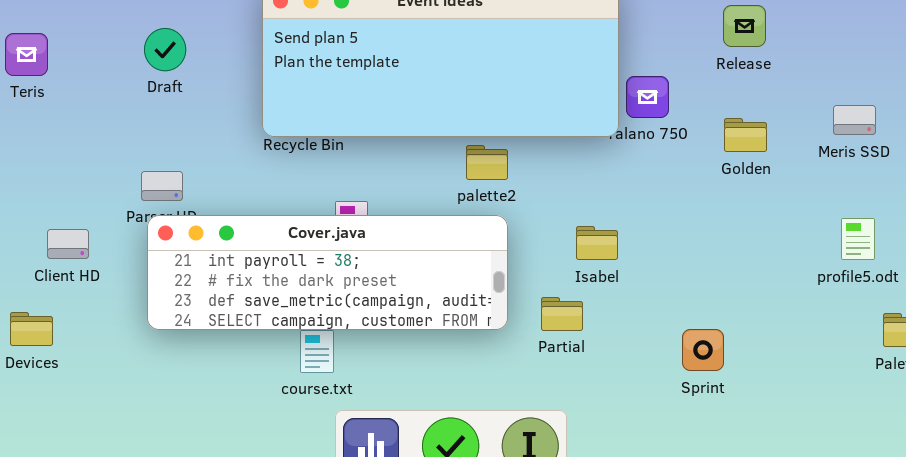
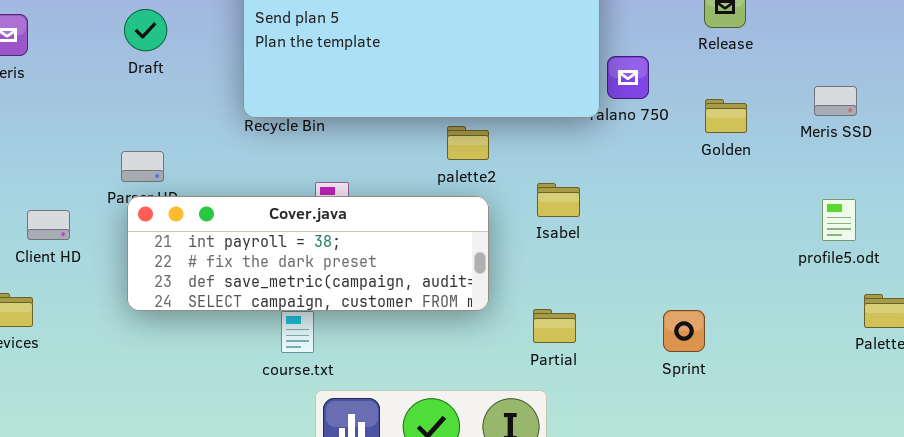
Isabel: [576,226,618,260] -> [537,183,580,217], moved
Partial: [541,297,583,331] -> [533,309,576,343], moved

